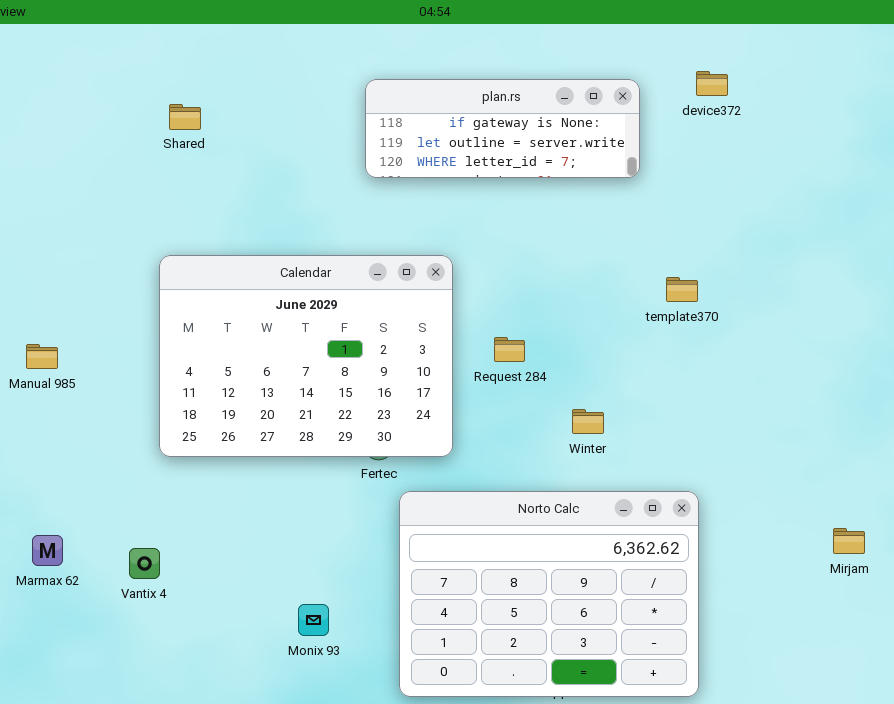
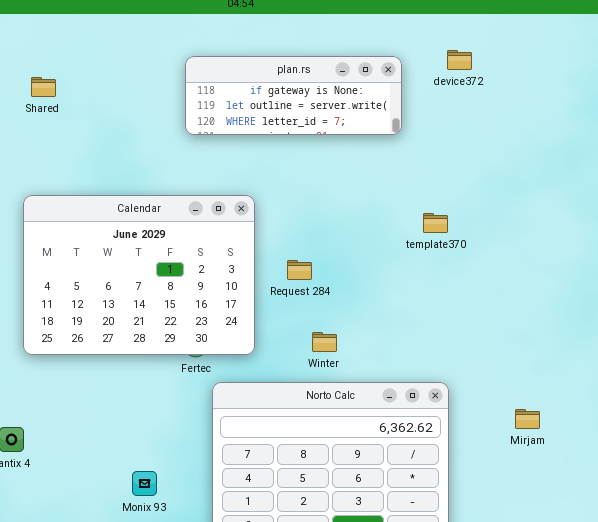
Winter: [572,409,604,434] -> [312,332,337,352], moved
Mirjam: [833,528,865,554] -> [515,409,540,429], moved

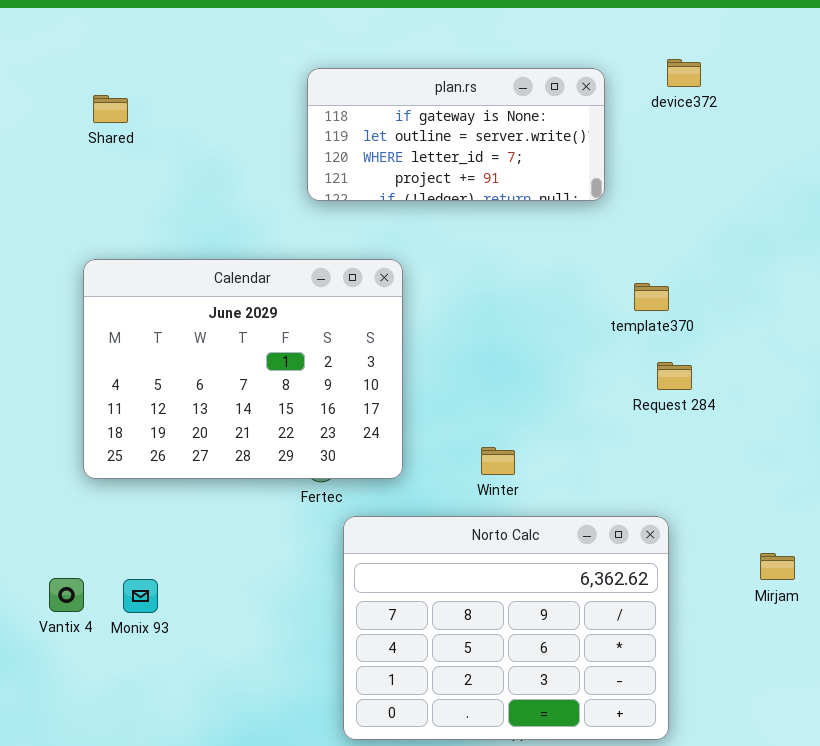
plan.rs: [185,56,402,135] -> [307,68,605,201], resized
Request 284: [287,260,312,280] -> [657,362,692,390], moved
Monix 93: [132,471,157,496] -> [123,579,158,613], moved

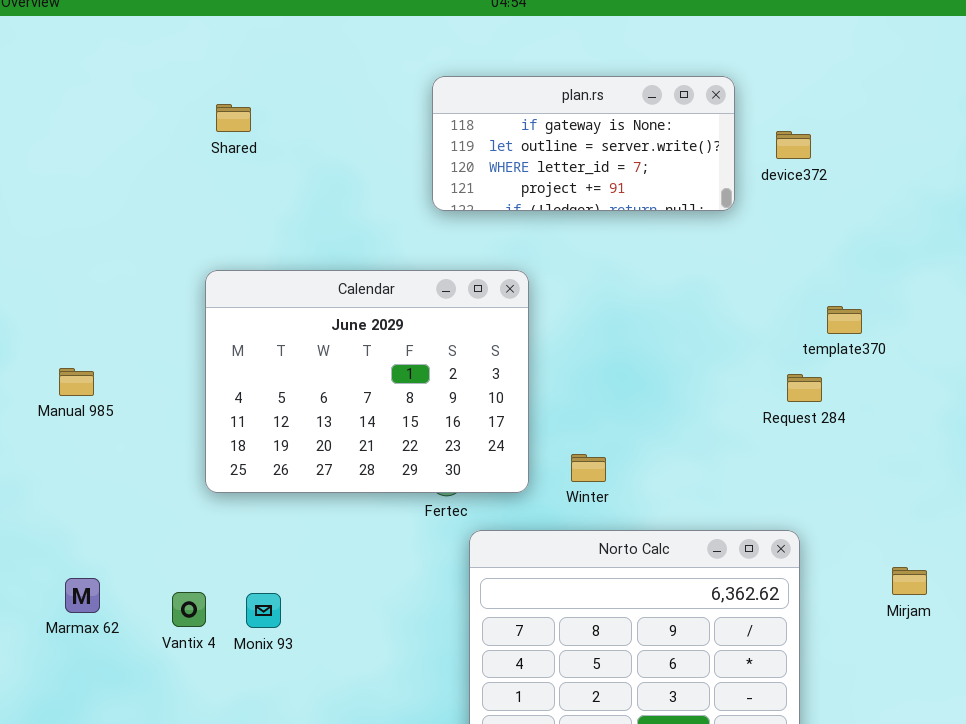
device372: [667,59,701,87] -> [776,131,811,159], moved
template370: [634,283,669,311] -> [827,306,862,334], moved
Winter: [481,447,515,475] -> [571,454,606,482], moved

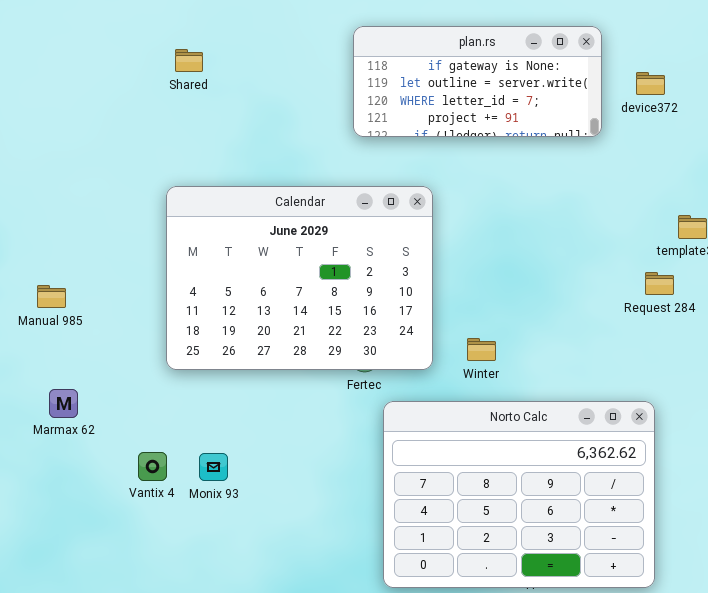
Manual 985: [59,368,94,396] -> [37,285,66,308], moved
Marmax 62: [65,578,100,613] -> [49,389,78,418], moved

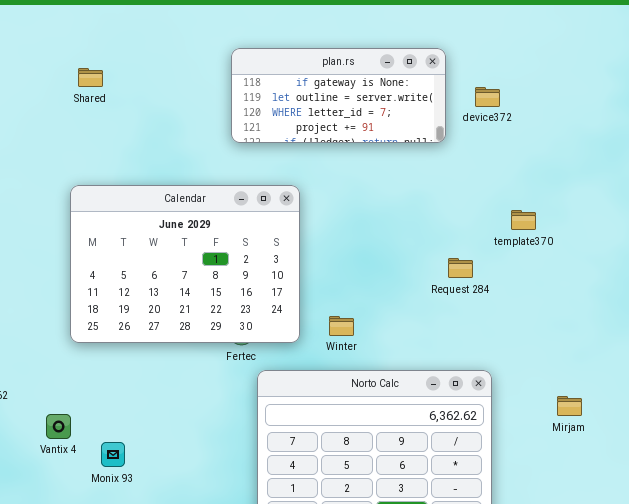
Request 284: [645,272,674,295] -> [448,258,473,278], moved
Monix 93: [199,453,228,481] -> [101,442,125,467], moved

